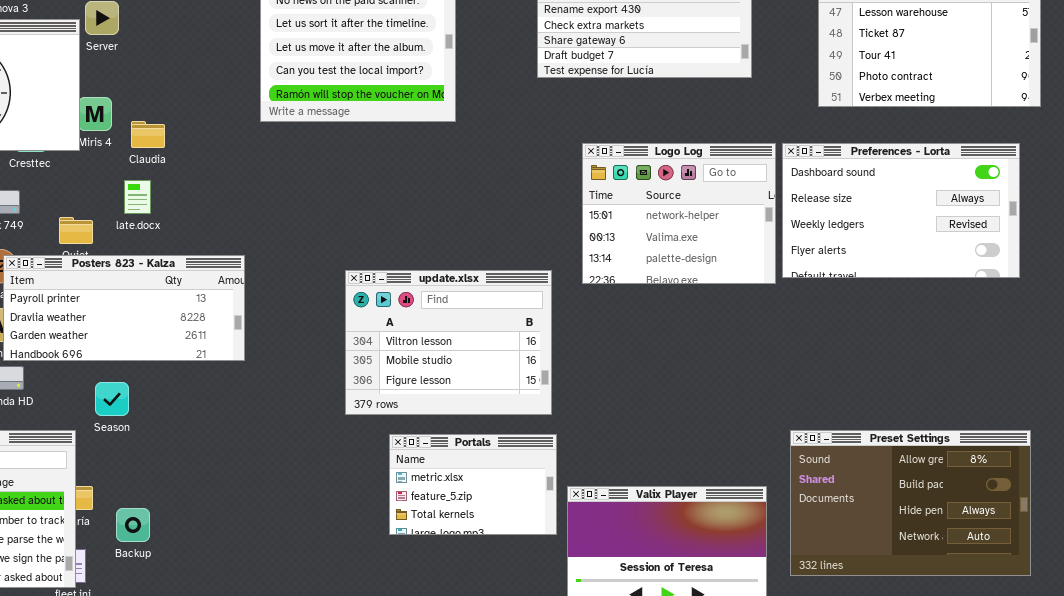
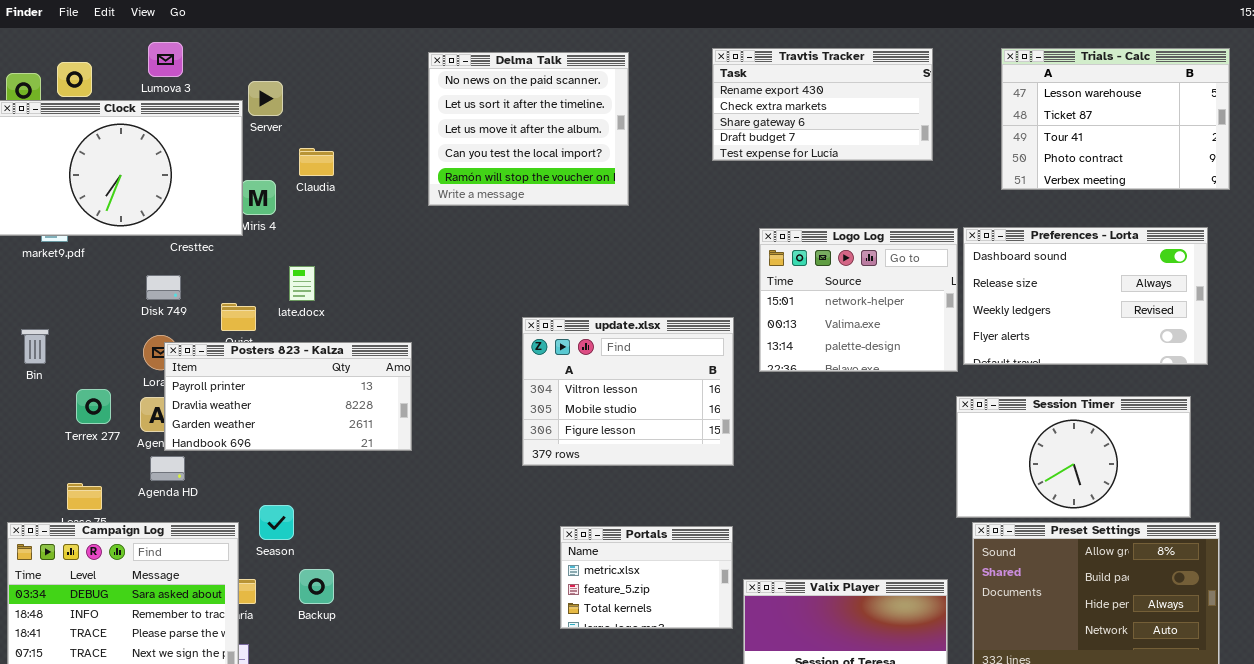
Claudia: [131,121,165,148] -> [299,148,334,176], moved
update.xlsx: [345,270,552,415] -> [522,317,734,466], moved
Session Timer: none -> [956,396,1191,518], opened
Season: [95,382,129,416] -> [259,505,294,540], moved
Backup: [116,508,150,542] -> [299,569,334,604], moved

